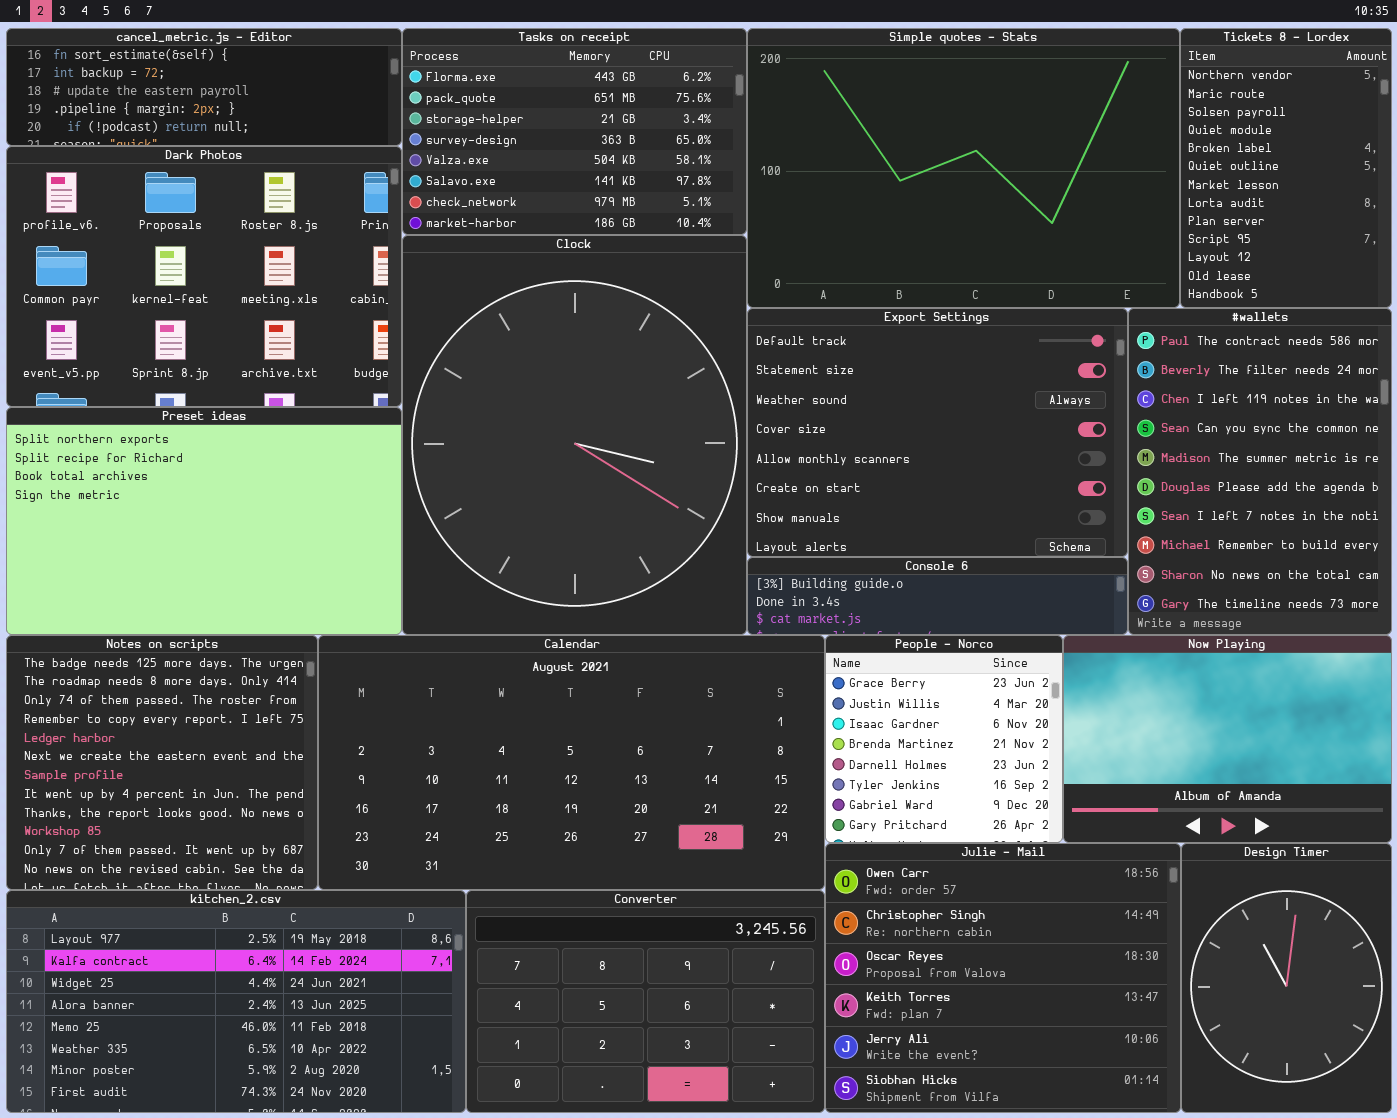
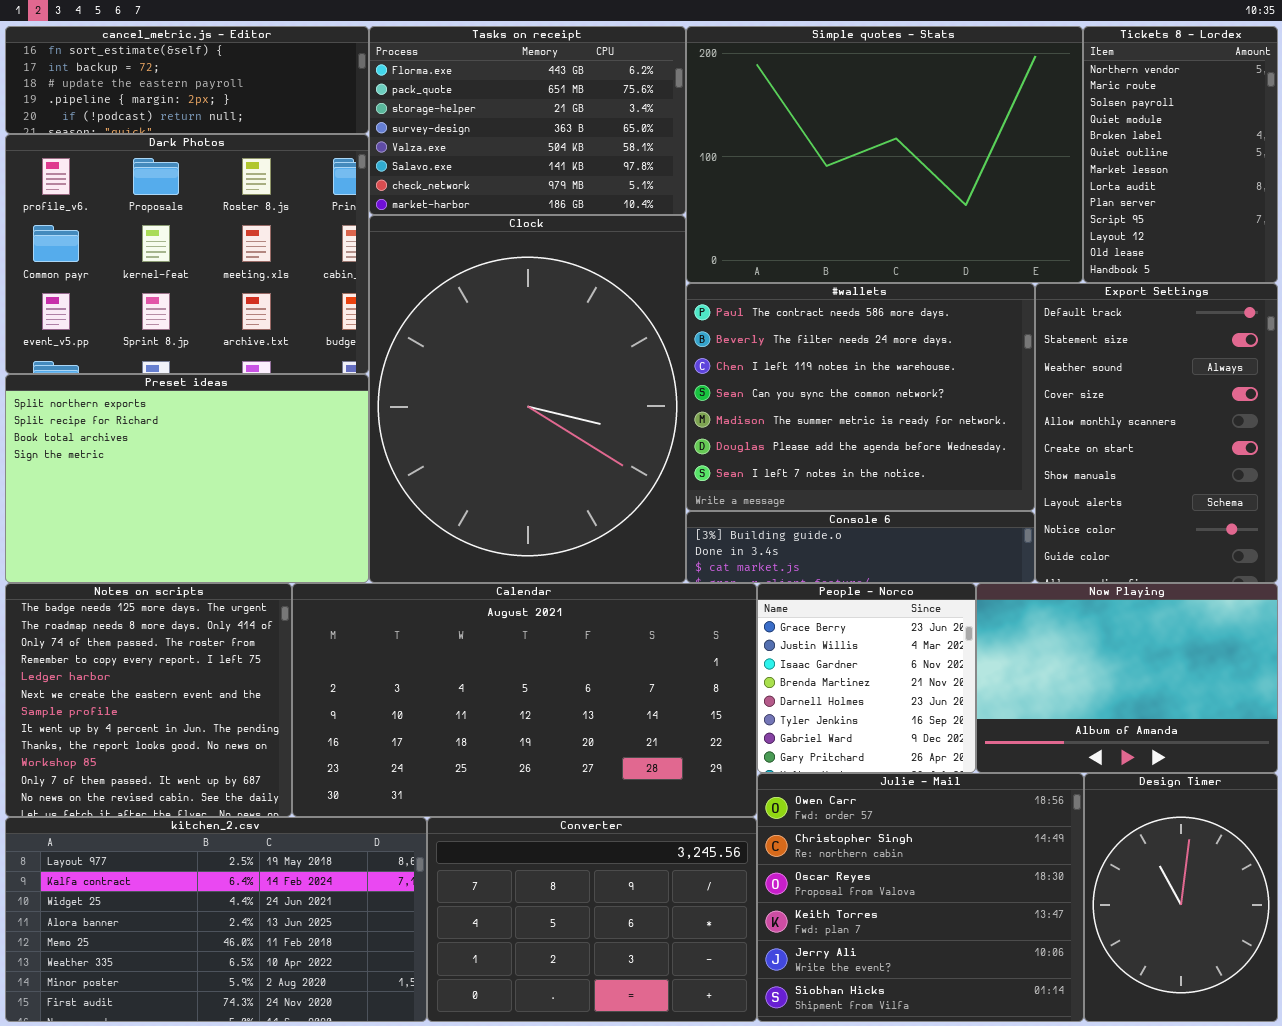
Export Settings: [747,308,1128,557] -> [1035,283,1278,583], moved, resized
#wallets: [1128,308,1392,635] -> [686,283,1035,511], moved, resized

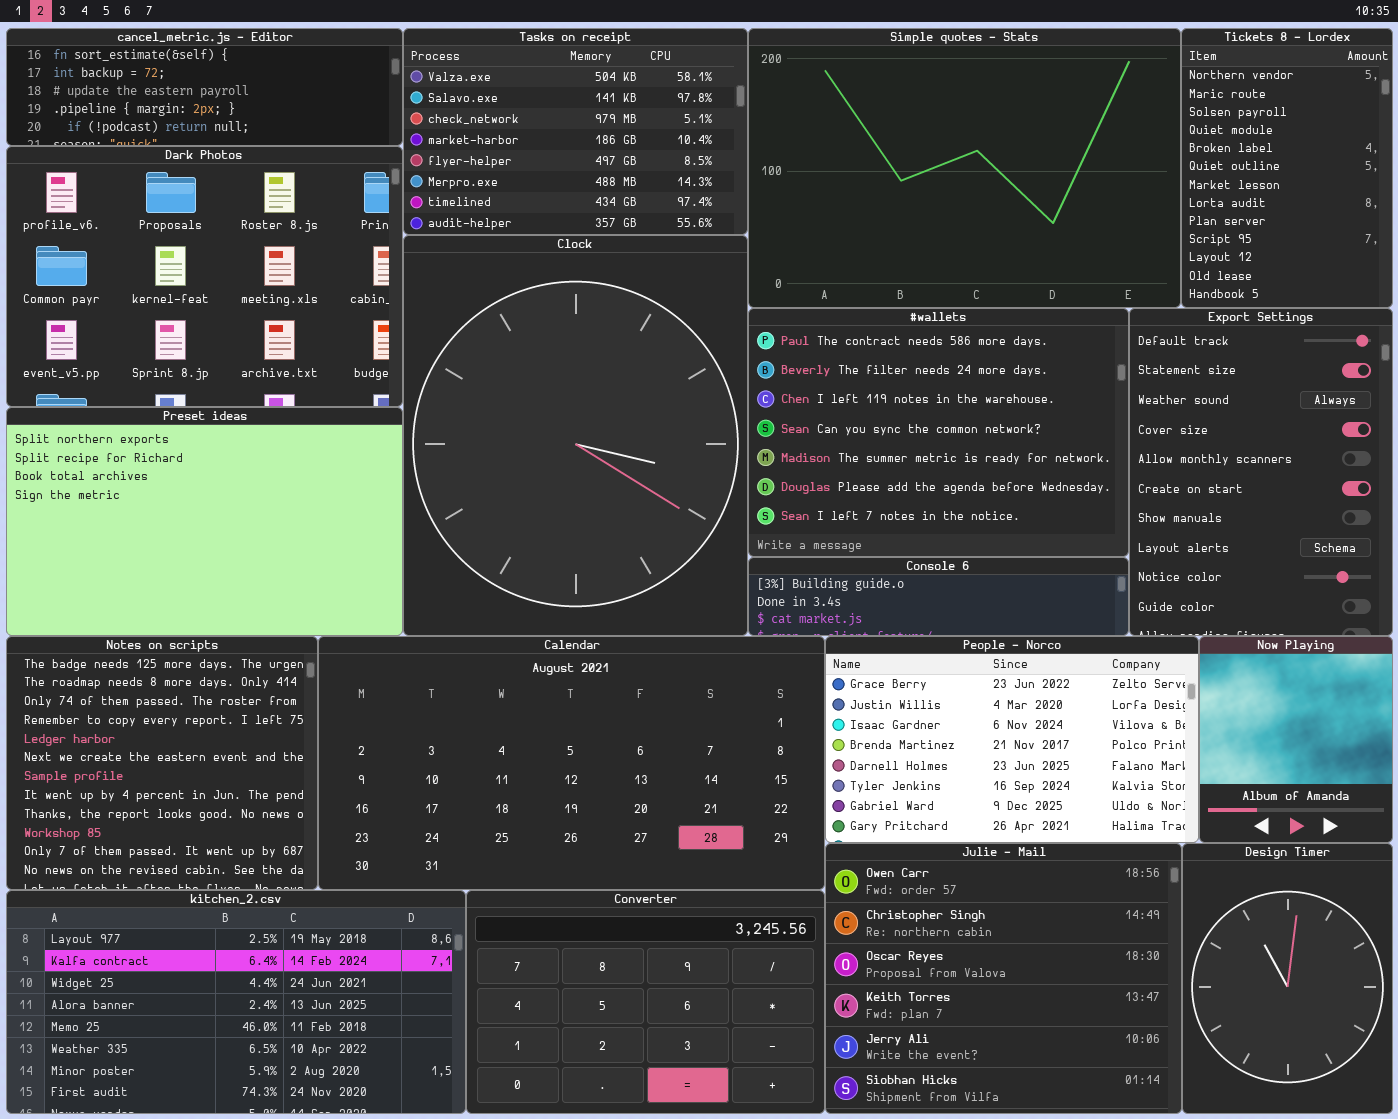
Tasks on receipt: [369,26,686,215] -> [403,28,748,235], scrolled down 4 rows
People - Norco: [757,583,976,773] -> [825,636,1199,843], resized
Now Playing: [976,583,1278,773] -> [1199,636,1393,843], resized

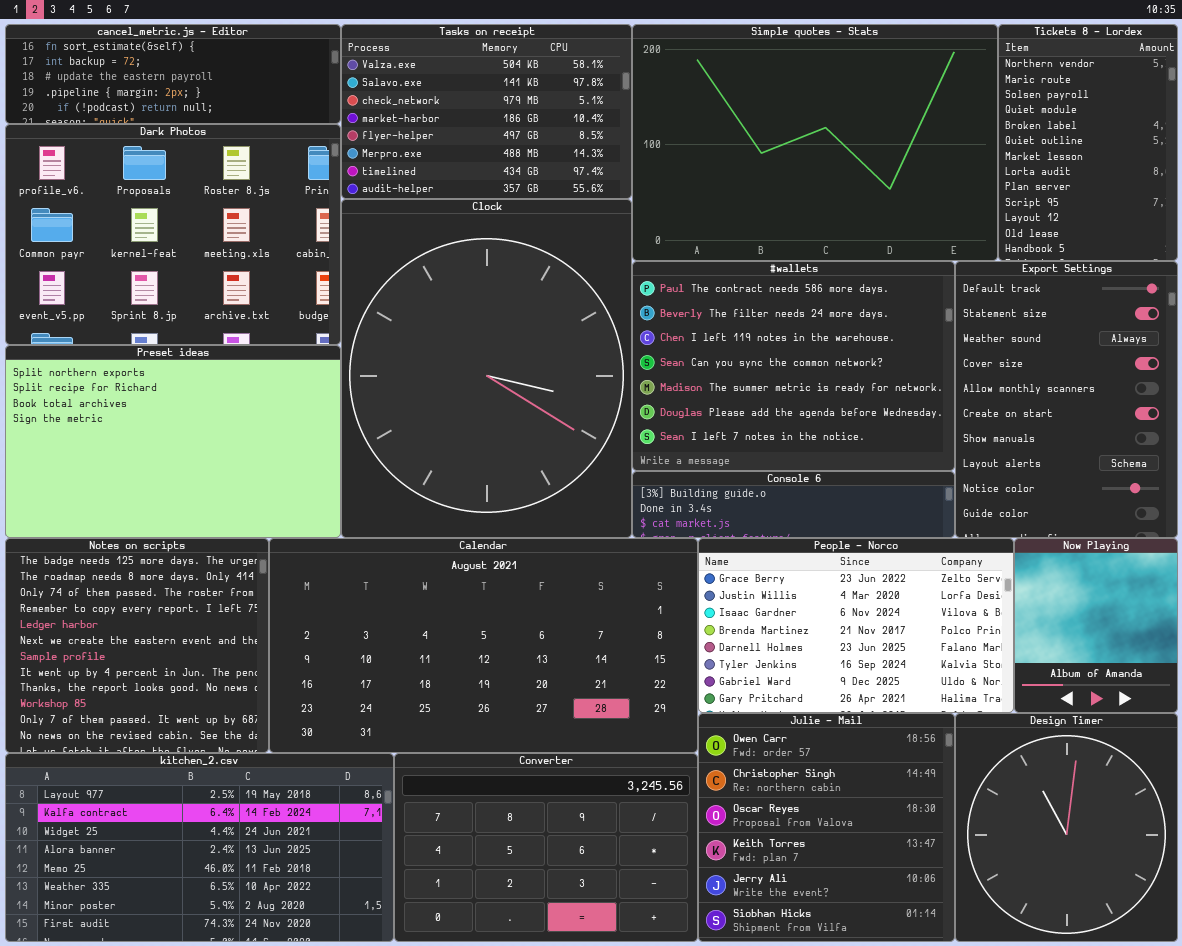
Julie - Mail: [825,843,1182,1114] -> [698,713,955,942], resized
Design Timer: [1182,843,1393,1114] -> [955,713,1178,942], resized

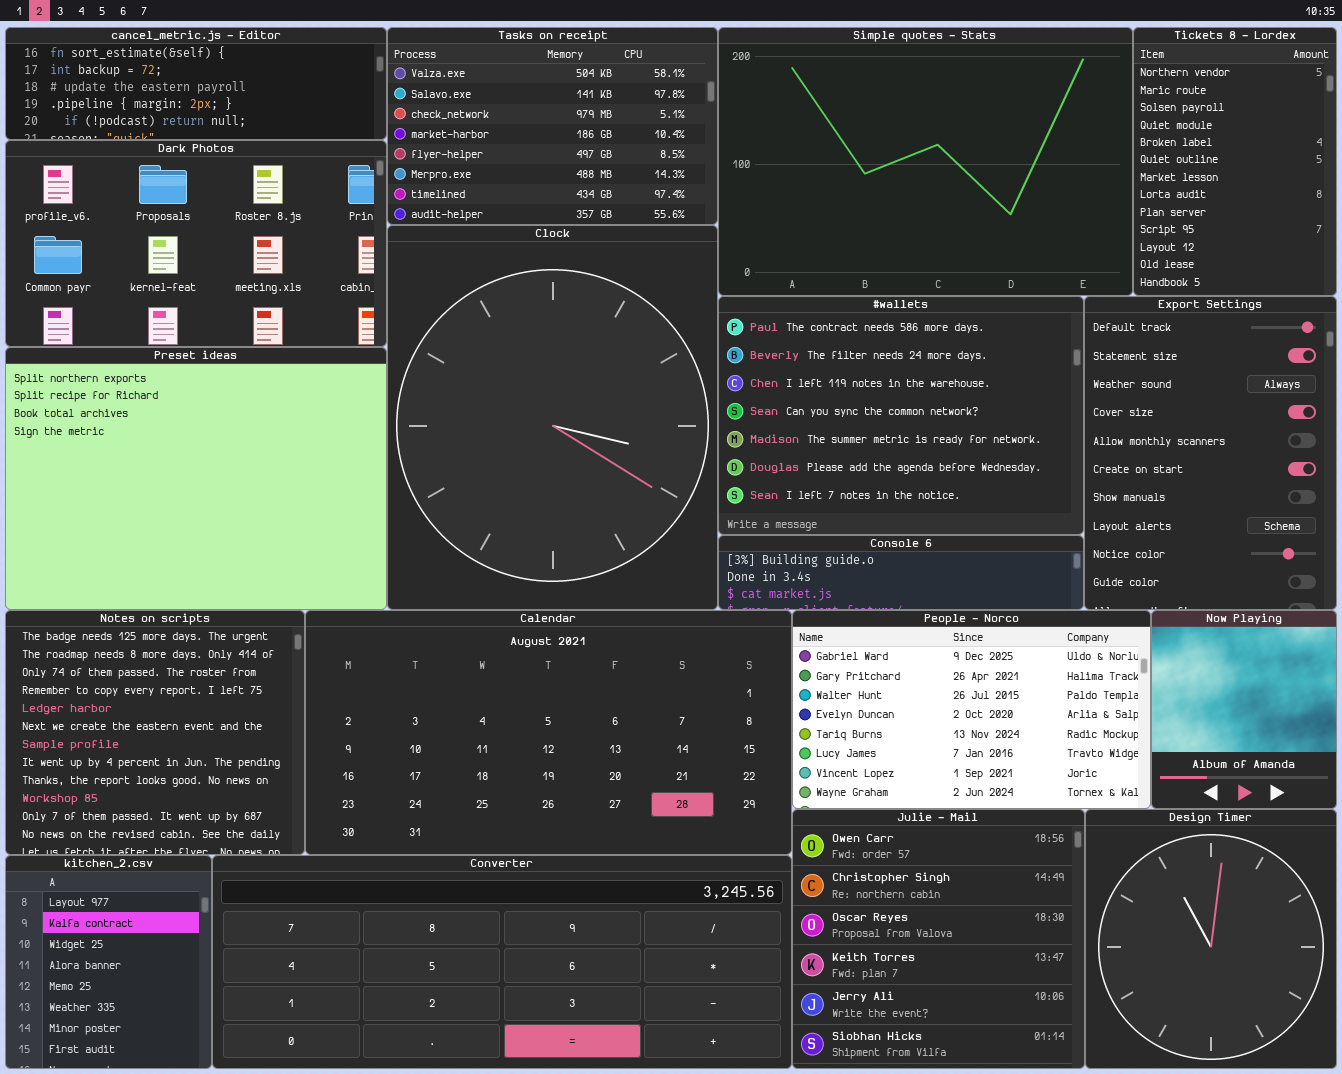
Dark Photos: [5,124,341,345] -> [5,140,387,347], resized
Preset ideas: [5,345,341,538] -> [5,347,387,610], resized
People - Norco: [698,538,1014,713] -> [792,610,1151,809], scrolled down 6 rows
kitchen_2.csv: [5,753,394,942] -> [5,855,212,1069], resized
Converter: [394,753,698,942] -> [212,855,792,1069], resized

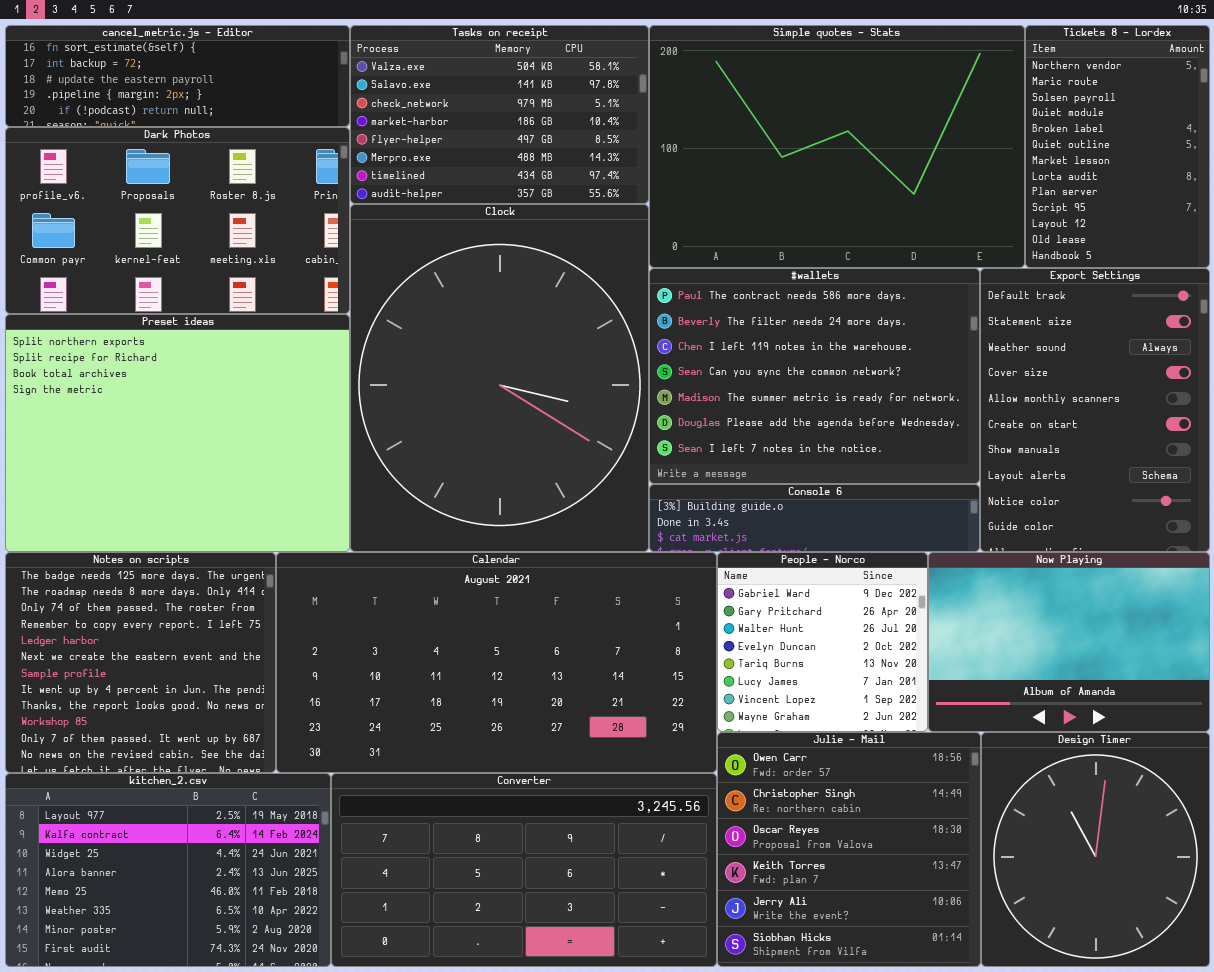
People - Norco: [792,610,1151,809] -> [717,552,928,732], resized
Now Playing: [1151,610,1337,809] -> [928,552,1210,732], resized
kitchen_2.csv: [5,855,212,1069] -> [5,773,331,967], resized
Converter: [212,855,792,1069] -> [331,773,717,967], resized

